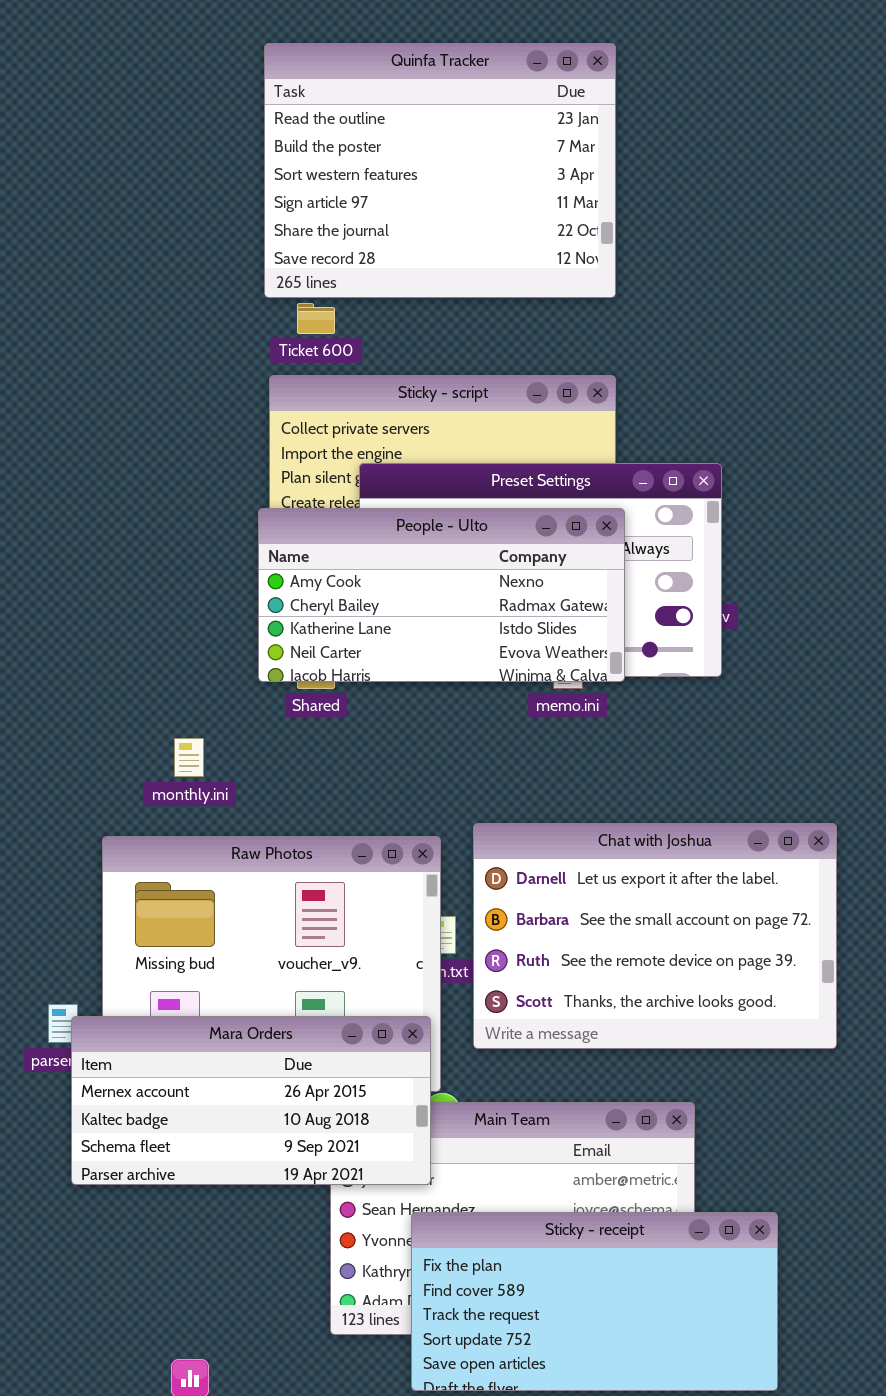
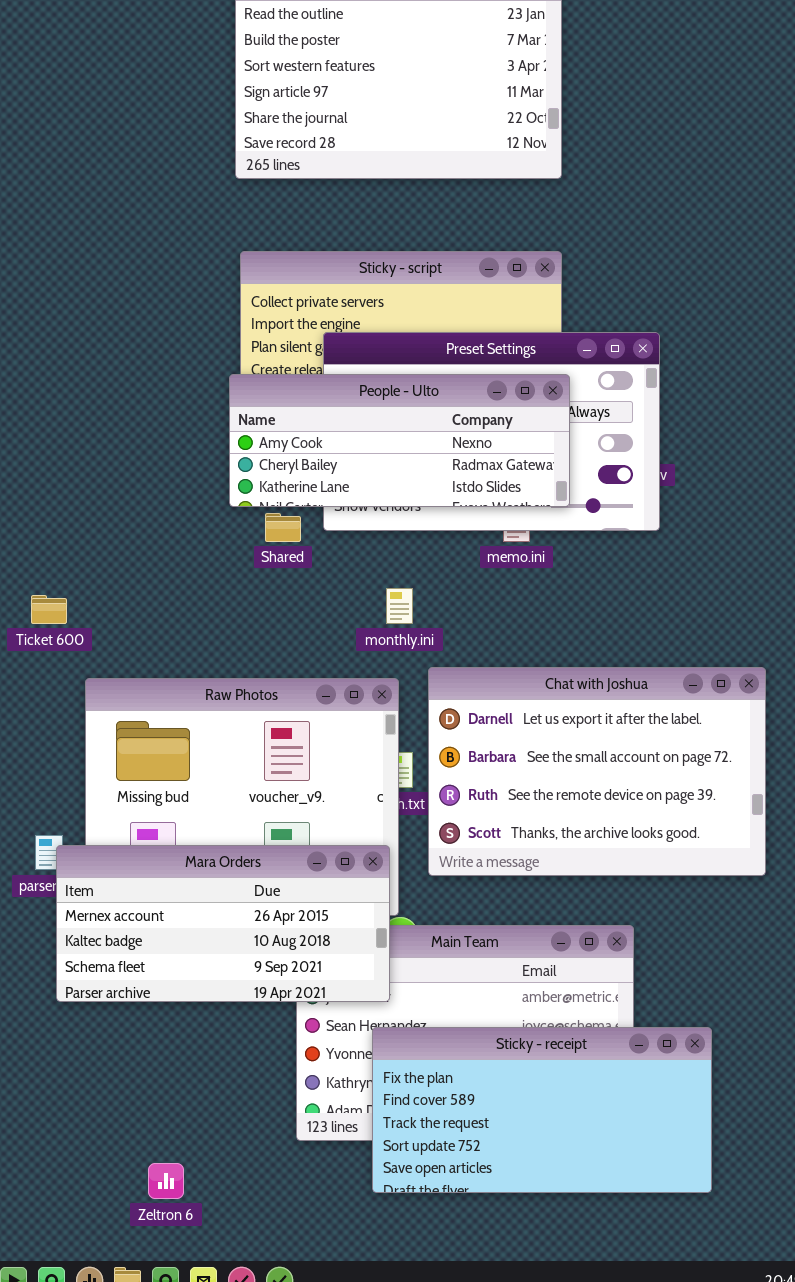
Ticket 600: [297,303,335,334] -> [31,595,67,624], moved
People - Ulto: [258,508,625,682] -> [229,374,570,507], resized
monthly.ini: [174,738,204,777] -> [386,588,413,624], moved

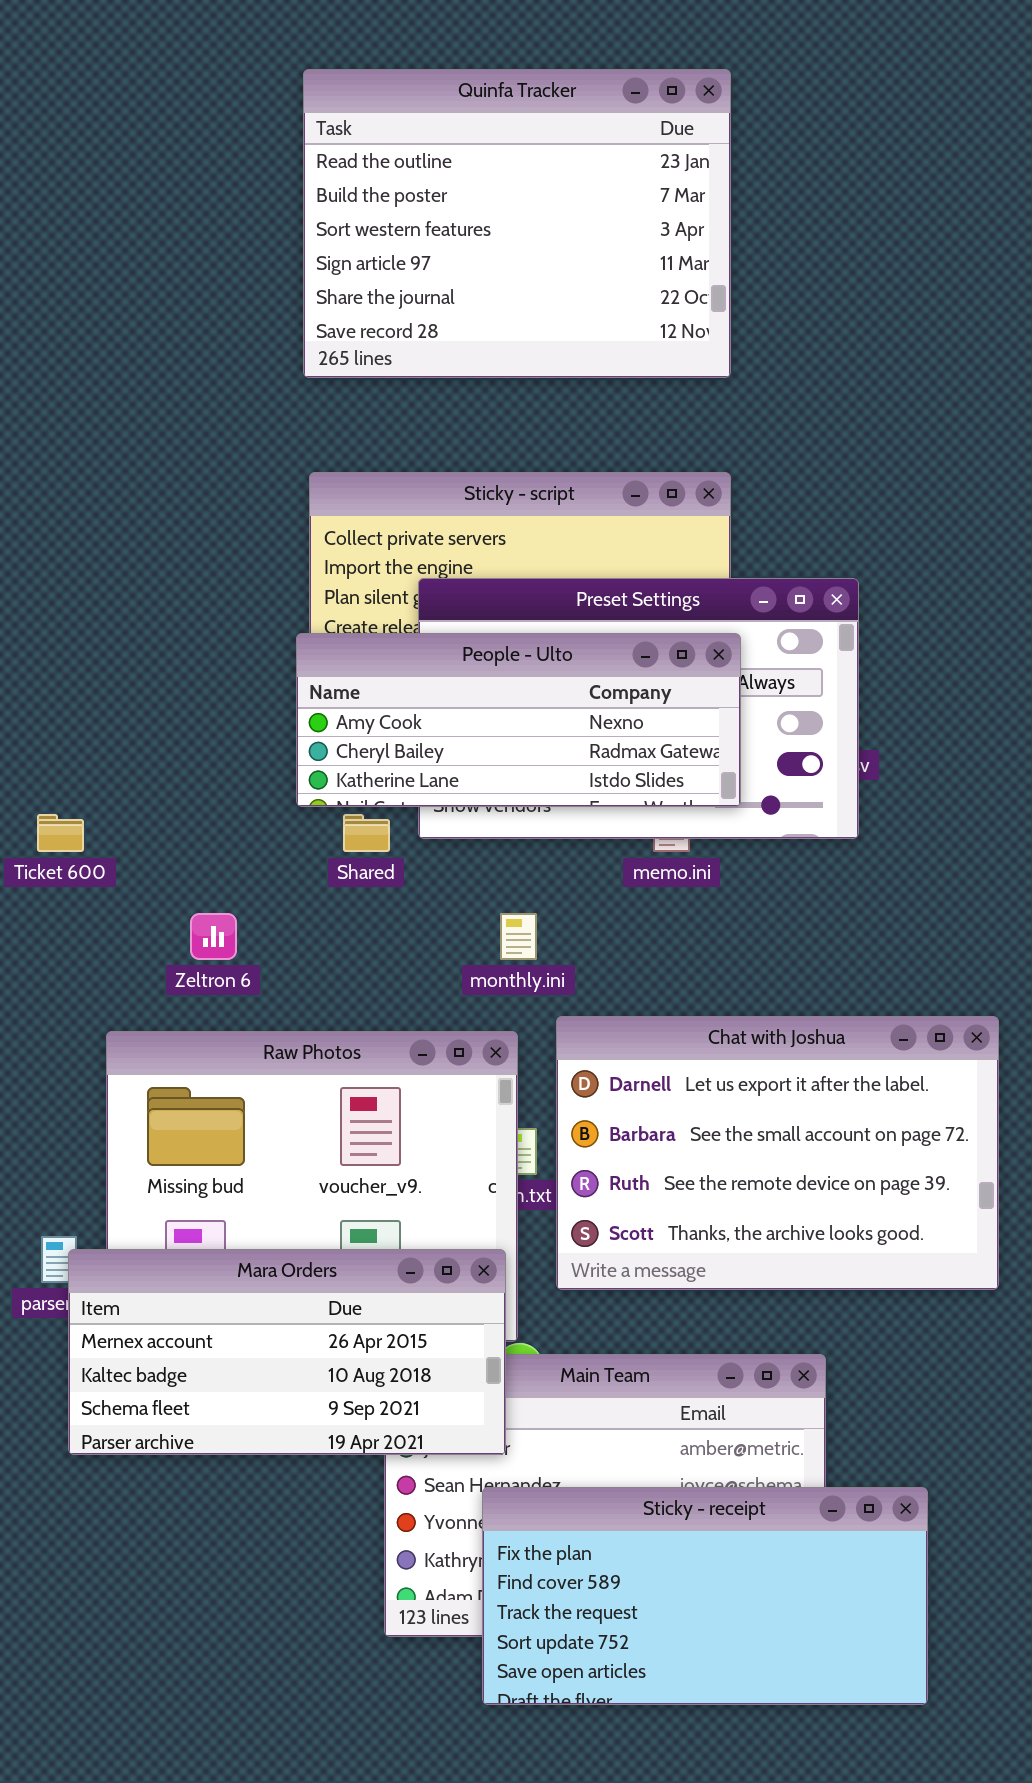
Ticket 600: [31,595,67,624] -> [37,814,84,852], moved
Zeltron 6: [148,1163,184,1199] -> [190,913,237,960], moved

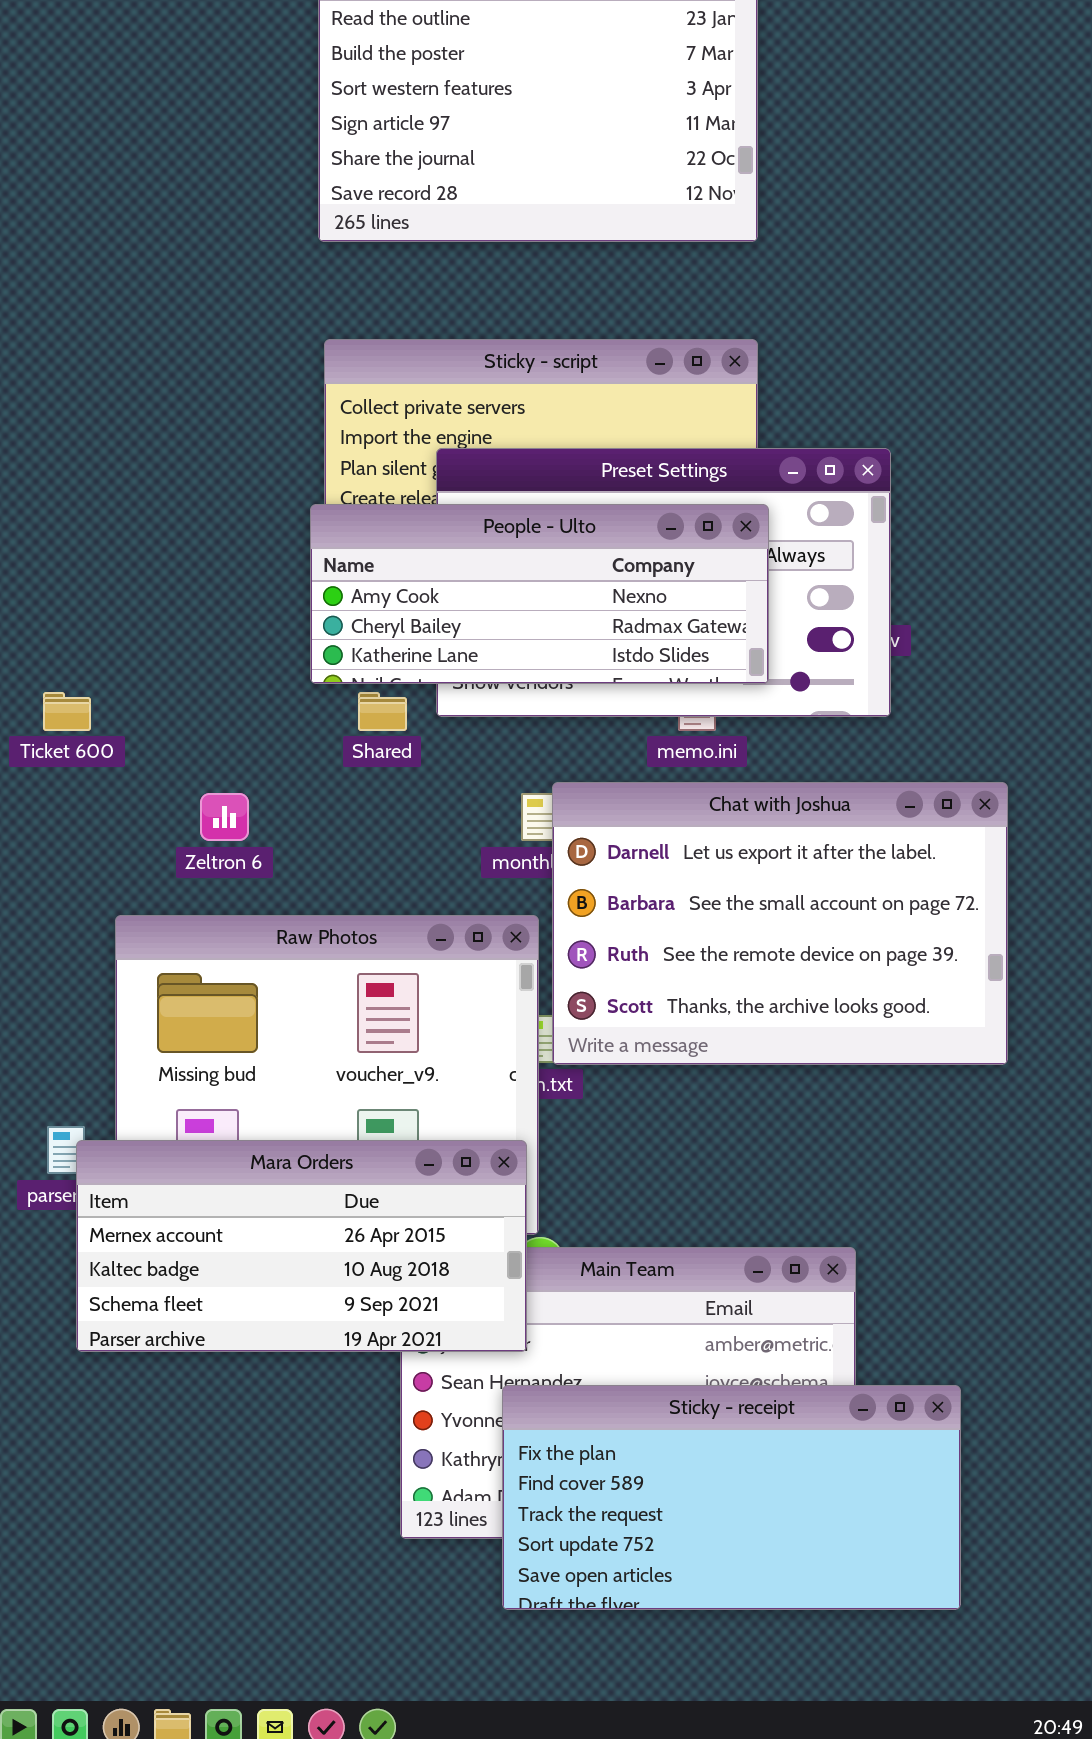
Chat with Joshua: [556,1016,999,1290] -> [552,782,1008,1065], moved

